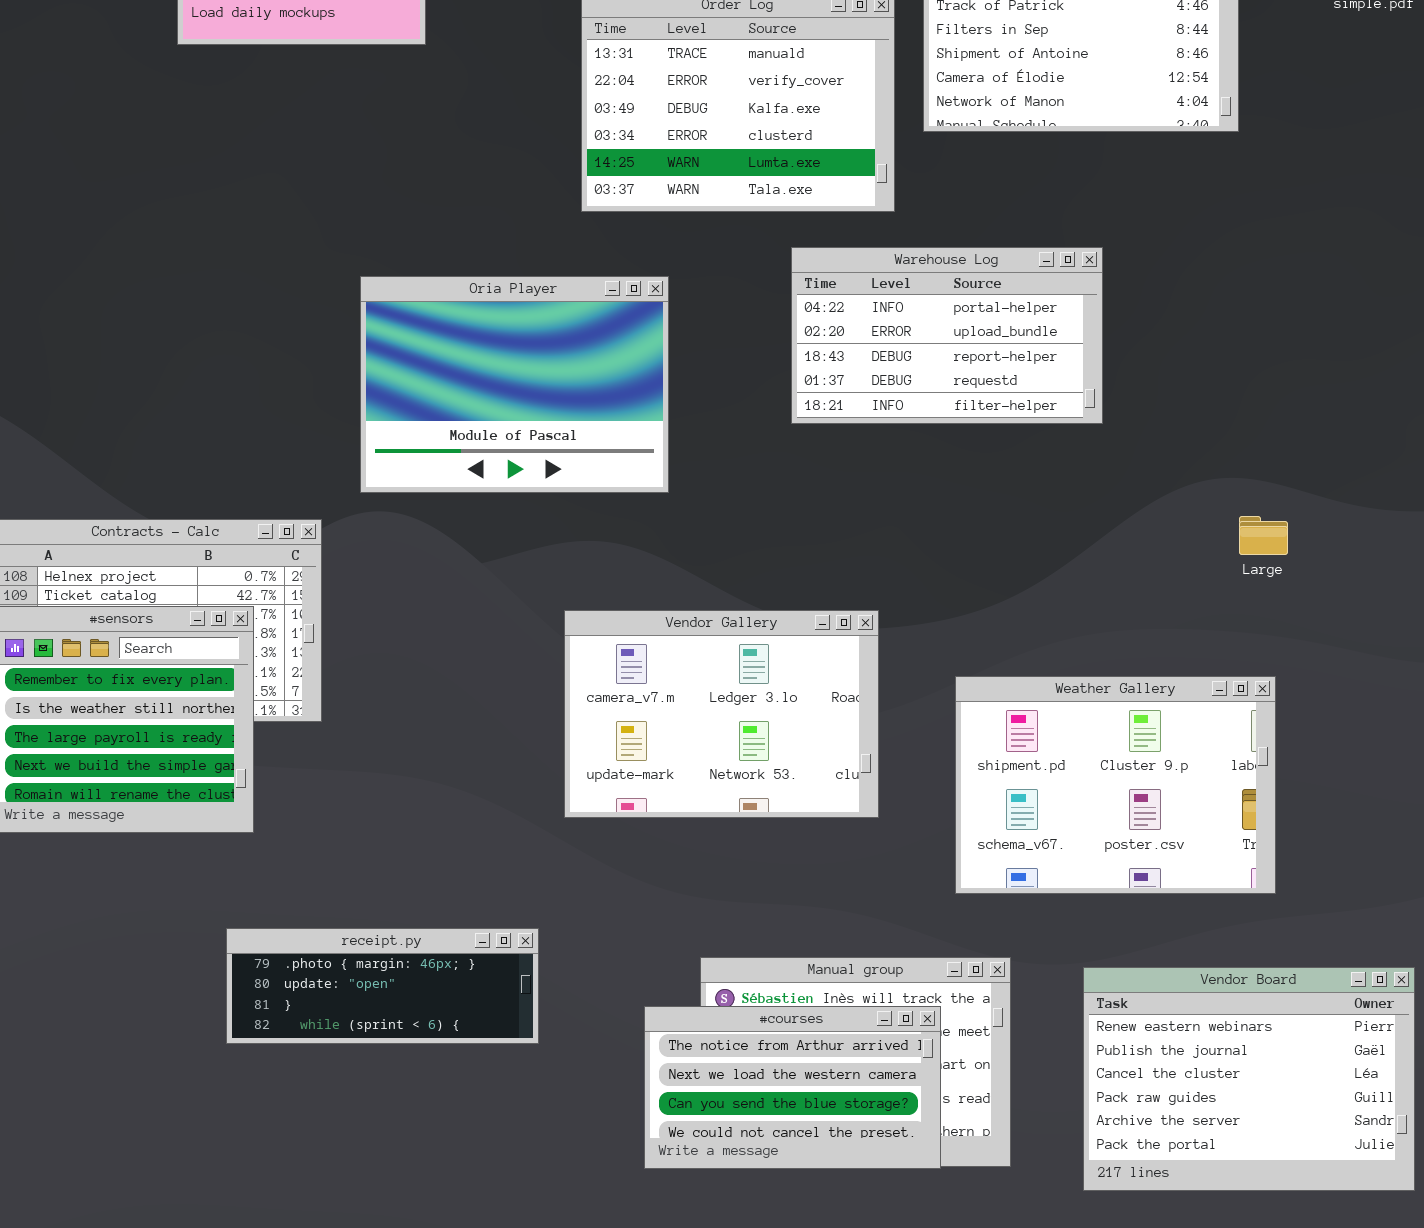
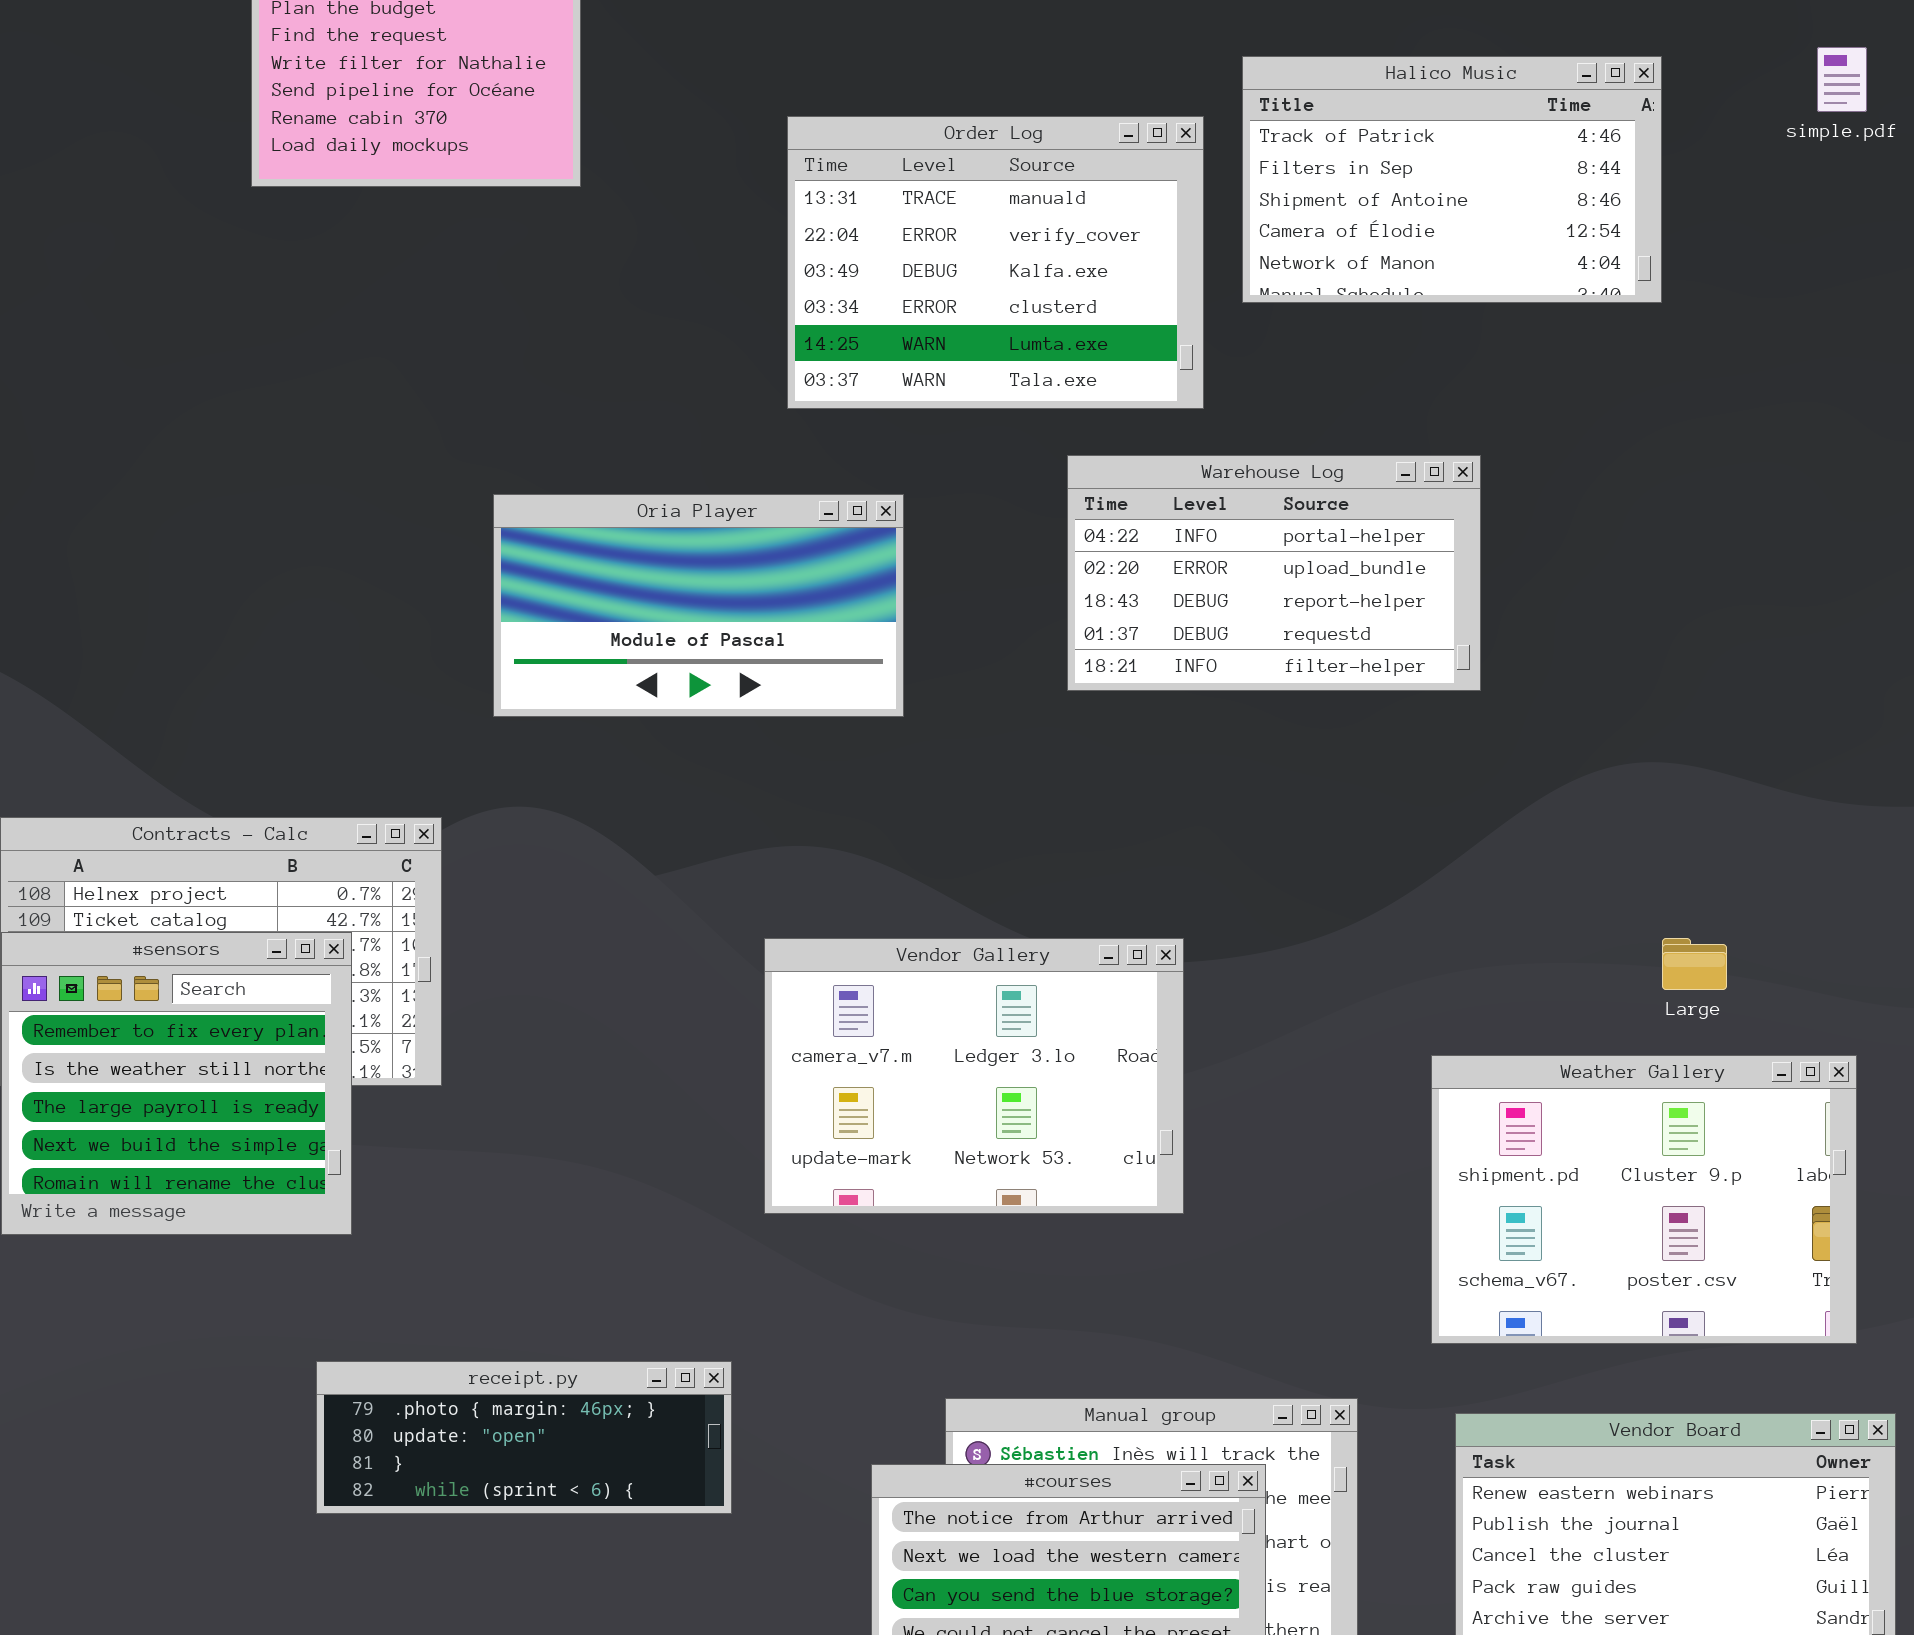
Oria Player: [360,276,669,493] -> [493,494,904,717], resized
Large: [1239,516,1288,555] -> [1662,938,1727,990], moved
Weather Gallery: [955,676,1276,894] -> [1431,1055,1857,1344], moved

